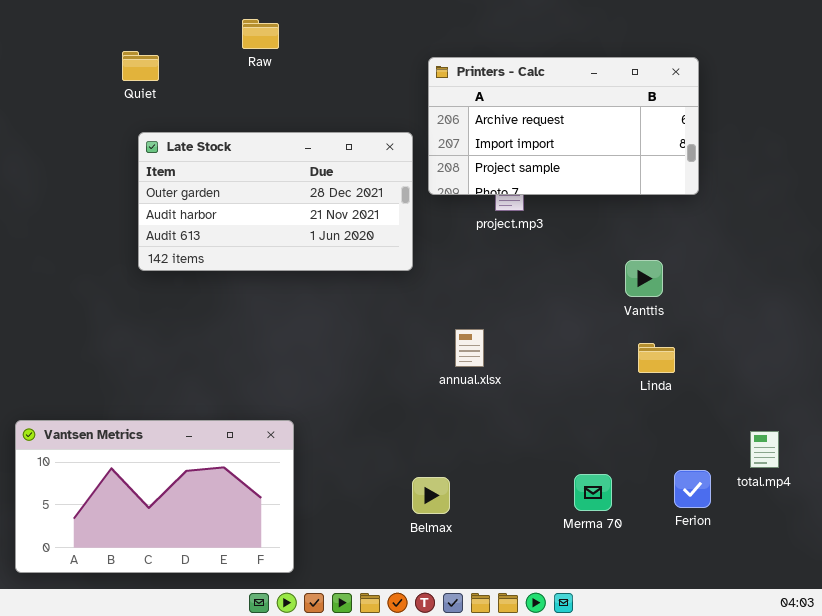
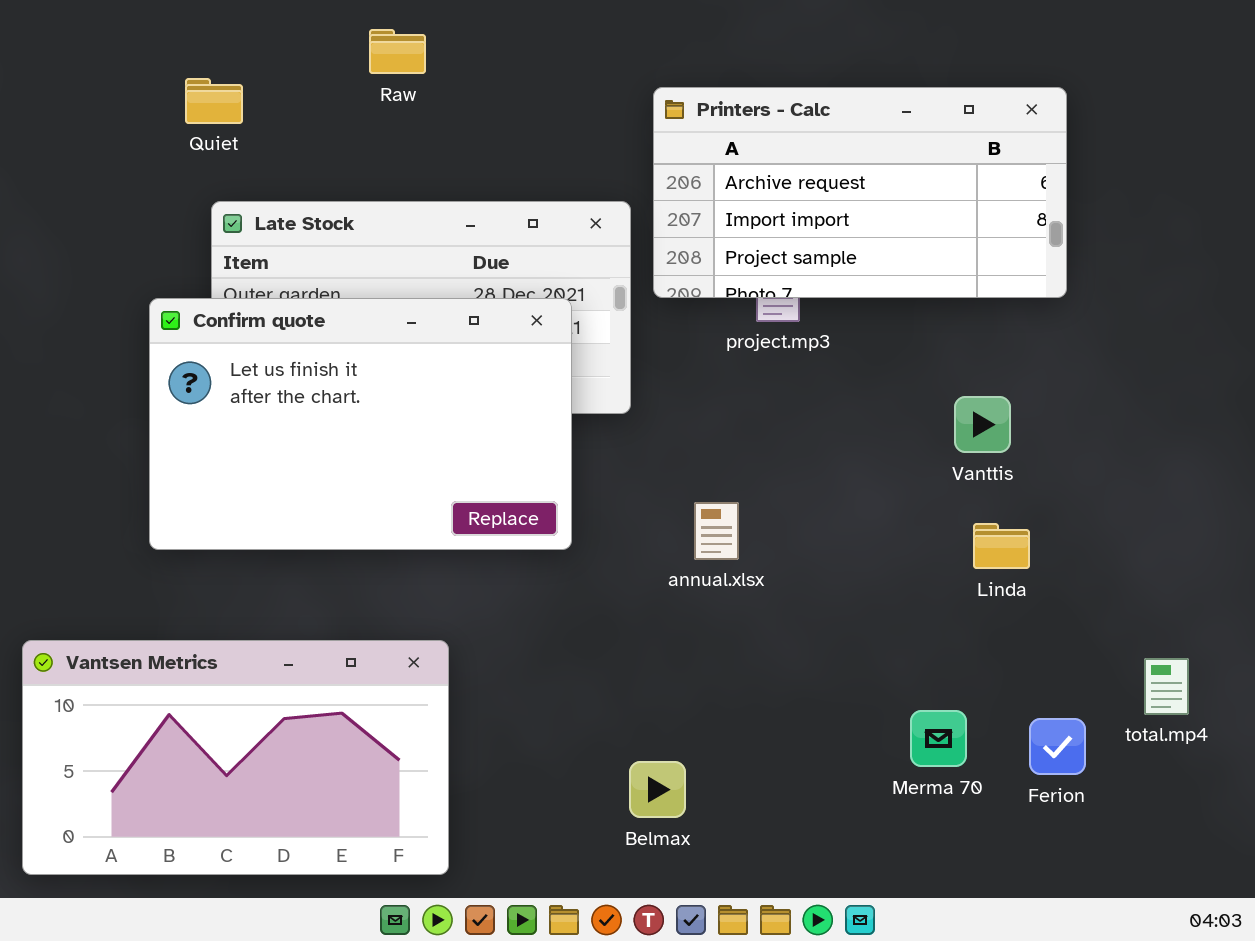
Confirm quote: none -> [149,298,572,550], opened
Merma 70: [574,474,612,511] -> [910,710,967,767], moved
Belmax: [412,477,450,514] -> [629,761,686,818], moved

